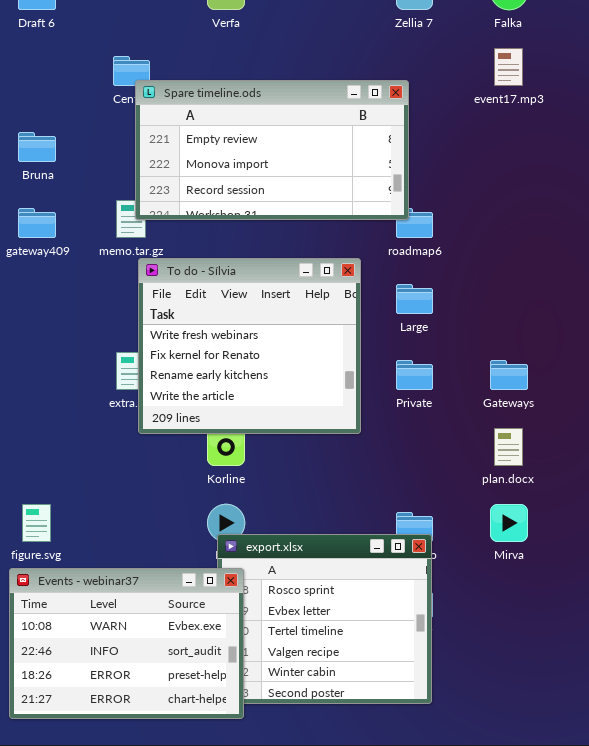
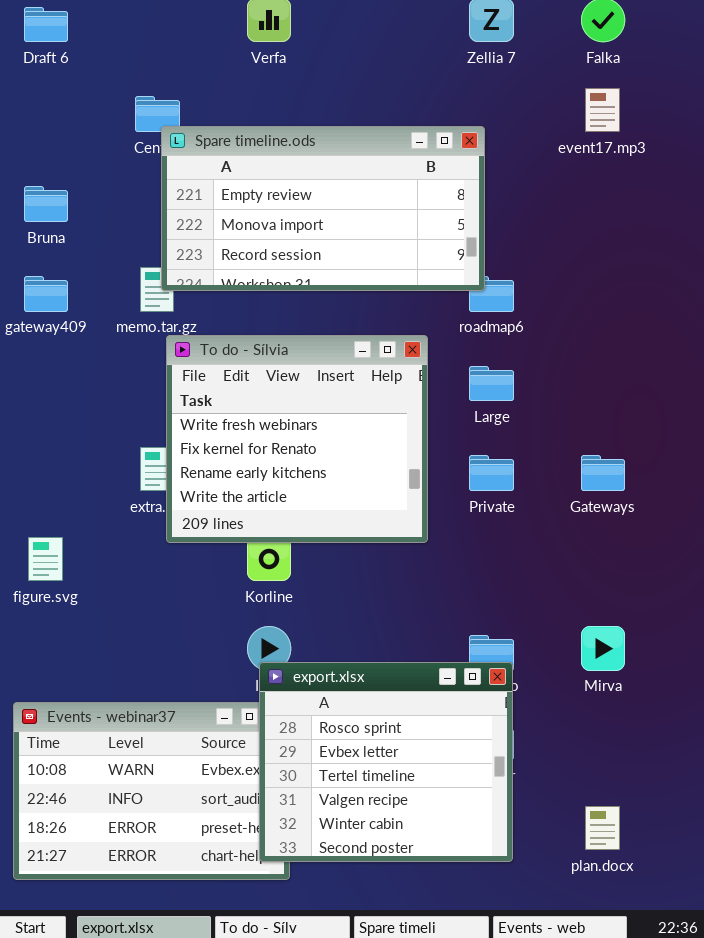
plan.docx: [494,428,523,466] -> [585,806,620,850], moved
figure.svg: [22,504,51,542] -> [28,537,63,581], moved
export.xlsx: [217,534,432,704] -> [259,662,513,862], raised

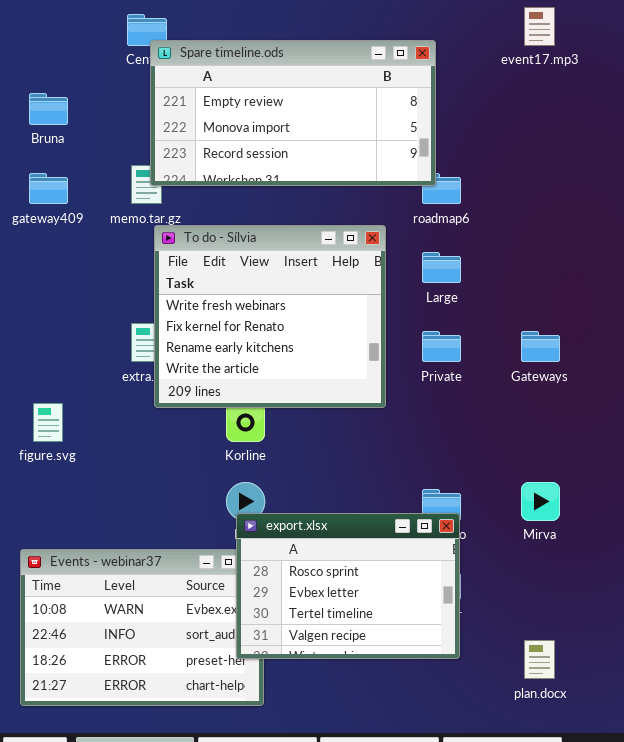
export.xlsx: [259,662,513,862] -> [236,513,460,659], resized

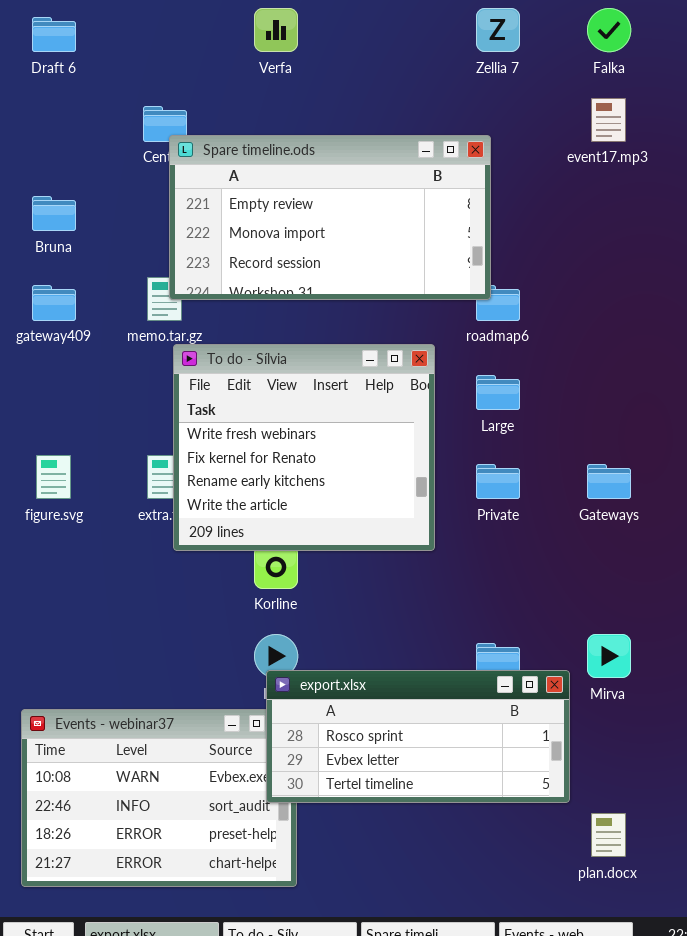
figure.svg: [33,403,63,442] -> [36,455,71,499], moved
export.xlsx: [236,513,460,659] -> [266,670,570,803], resized

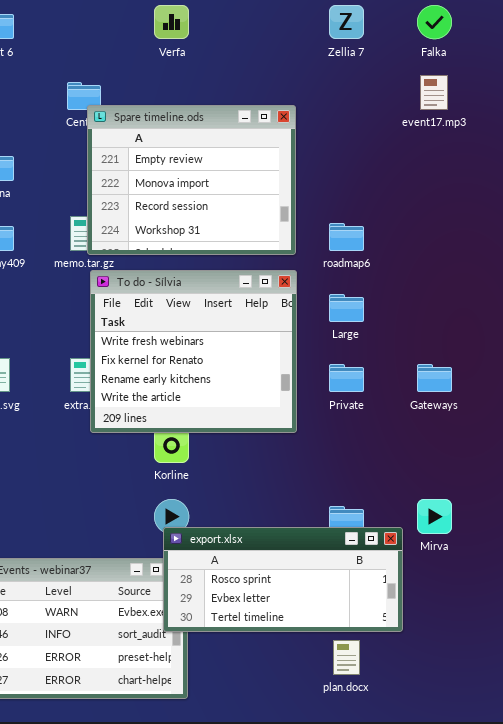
Spare timeline.ods: [169,135,491,300] -> [87,105,296,255], resized
plan.docx: [591,813,626,857] -> [333,640,360,675], moved

